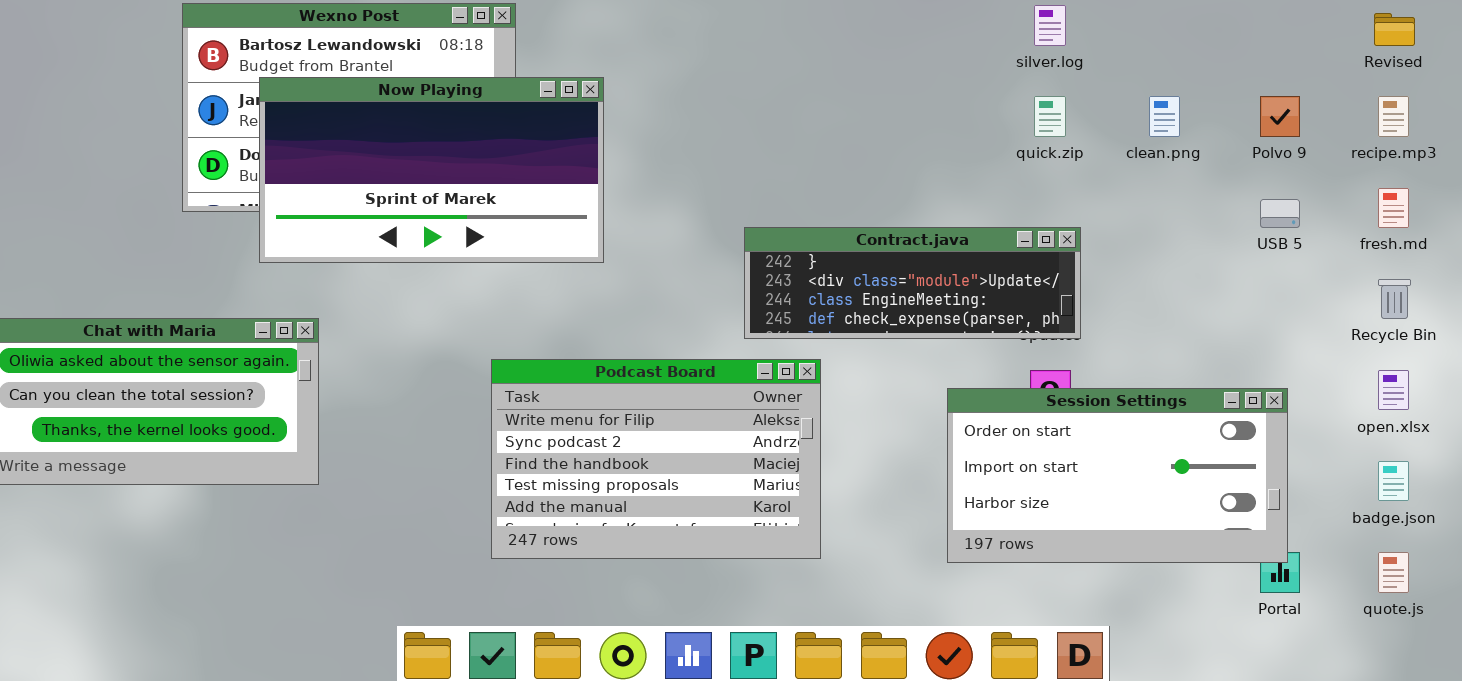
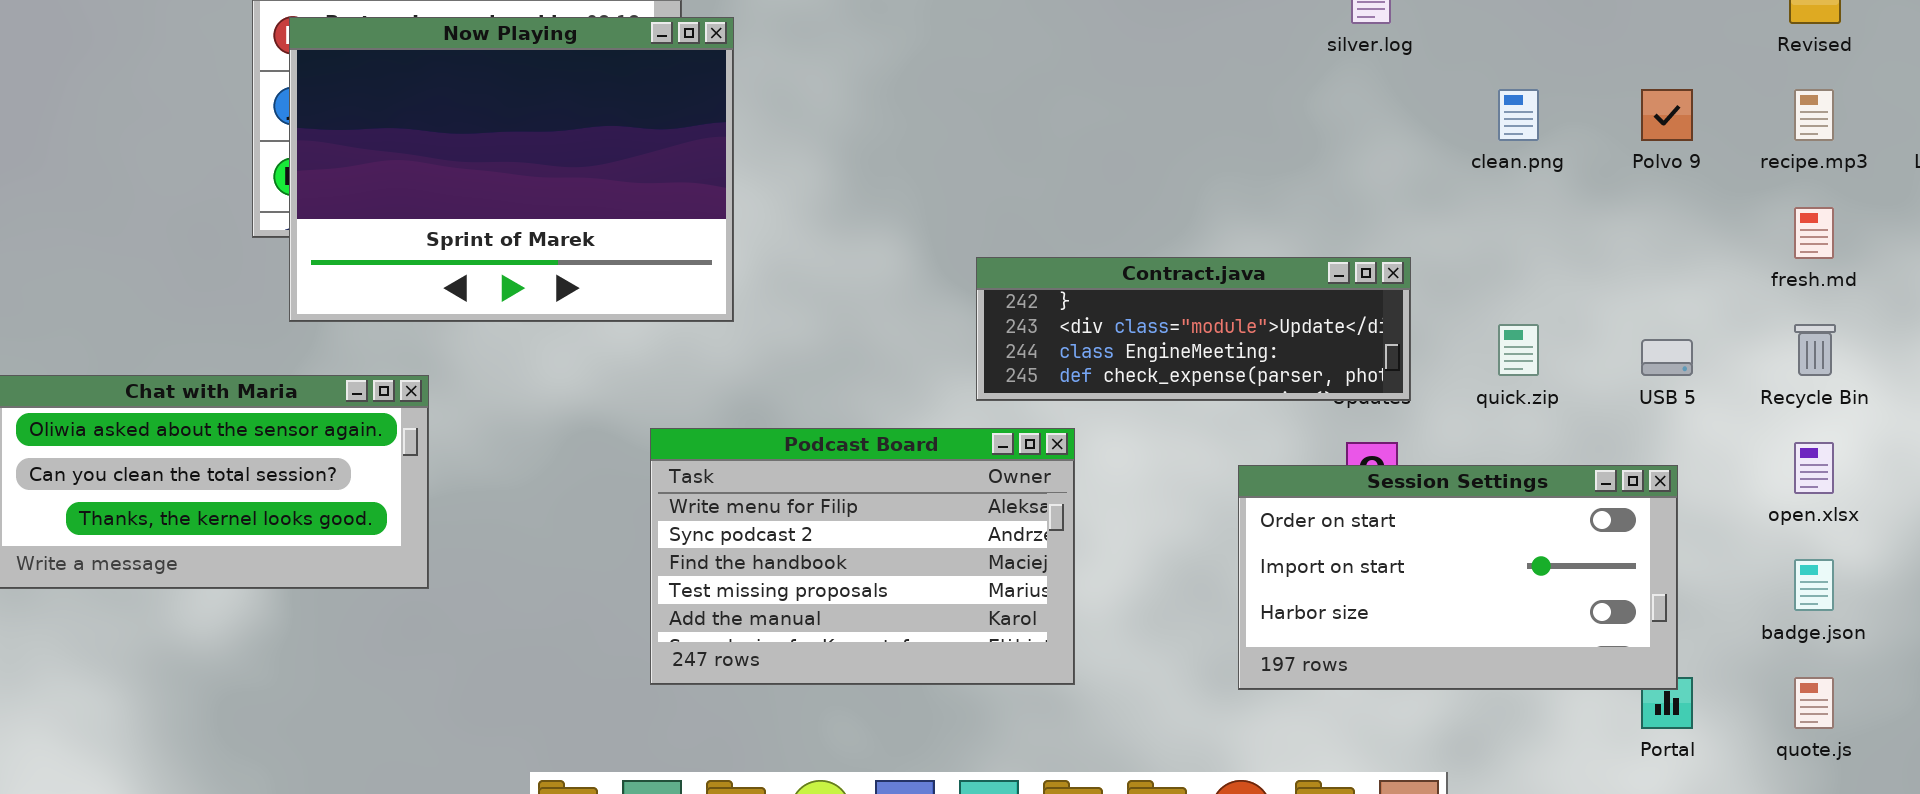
Now Playing: [259,77,604,263] -> [289,17,734,322], moved, resized
quick.zip: [1034,96,1066,137] -> [1498,324,1539,376], moved
USB 5: [1260,199,1300,228] -> [1641,339,1693,376], moved

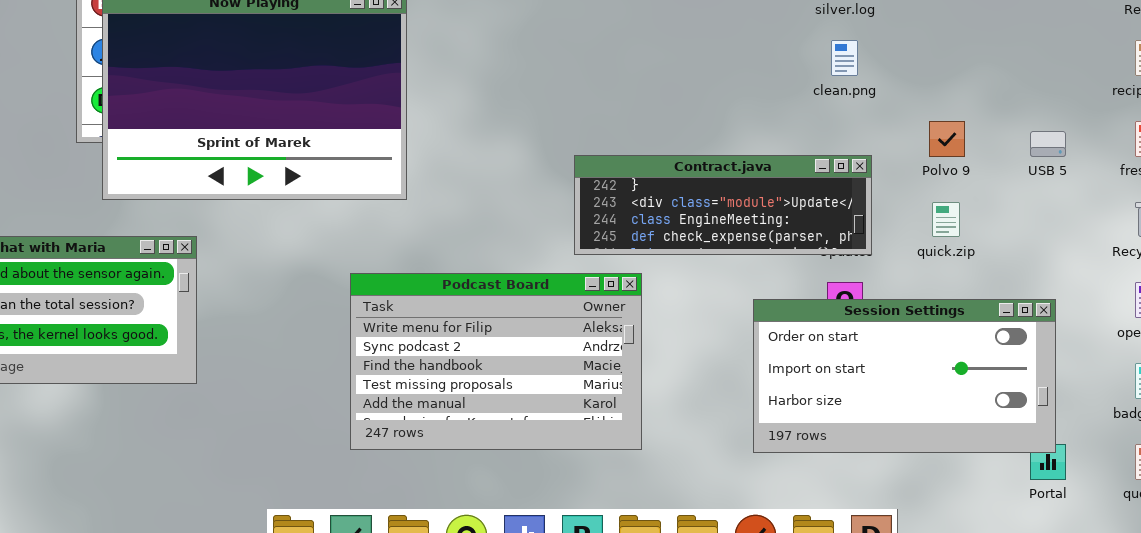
clean.png: [1498,89,1539,141] -> [831,40,858,76], moved
Polvo 9: [1641,89,1693,141] -> [929,121,965,157], moved
USB 5: [1641,339,1693,376] -> [1030,131,1066,157], moved

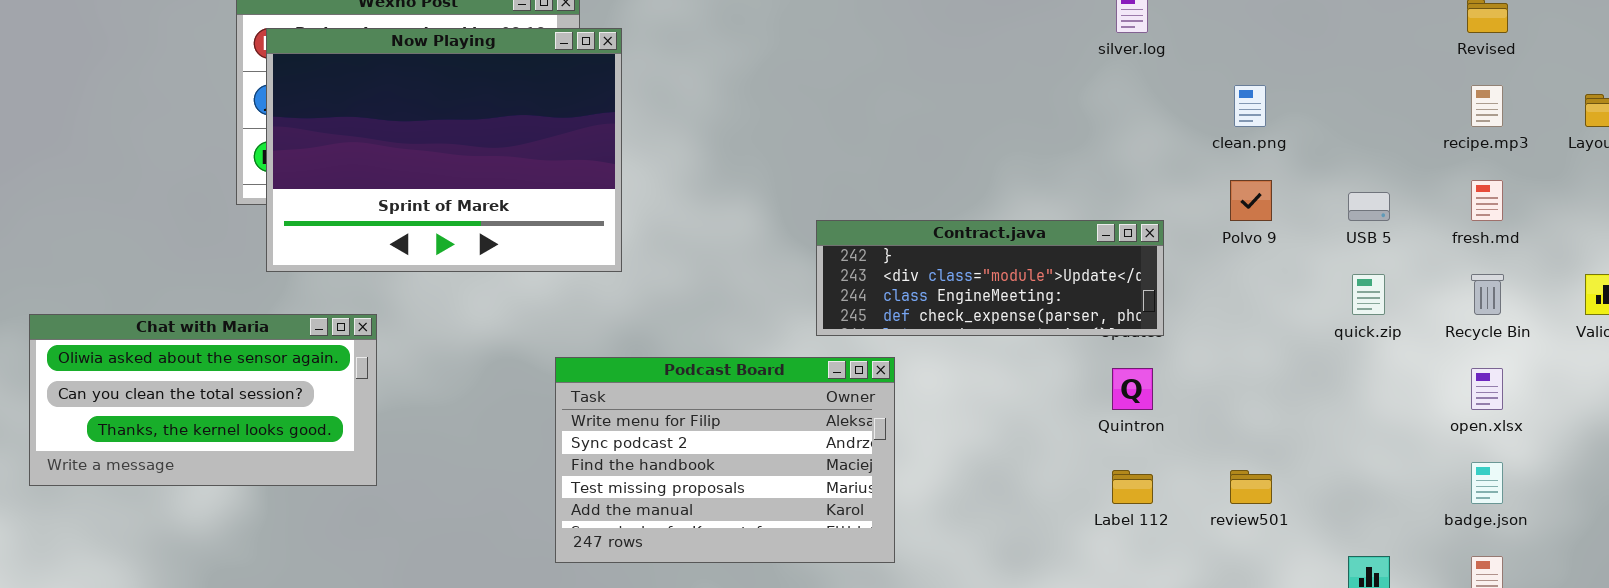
clean.png: [831,40,858,76] -> [1234,85,1266,127], moved
quick.zip: [932,202,960,237] -> [1352,274,1385,315], moved
Session Settings: [753,299,1056,453] -> none, closed

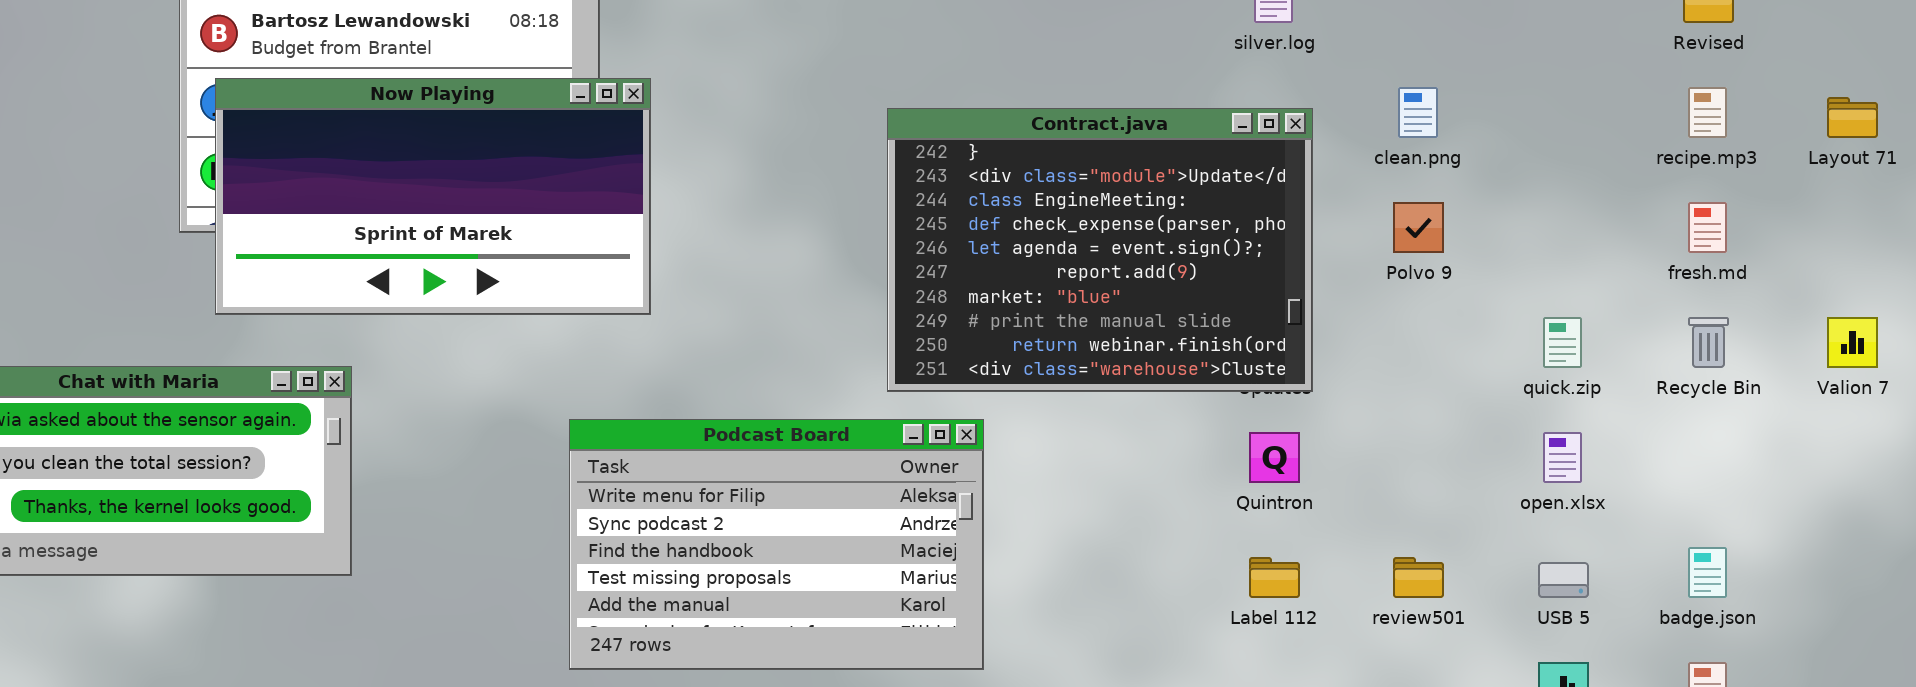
Now Playing: [266,28,622,272] -> [215,78,651,315], resized
USB 5: [1348,192,1390,221] -> [1538,562,1589,598], moved
Contract.java: [816,220,1164,336] -> [887,108,1313,392], resized
open.xlsx: [1471,368,1503,410] -> [1543,432,1582,483], moved

